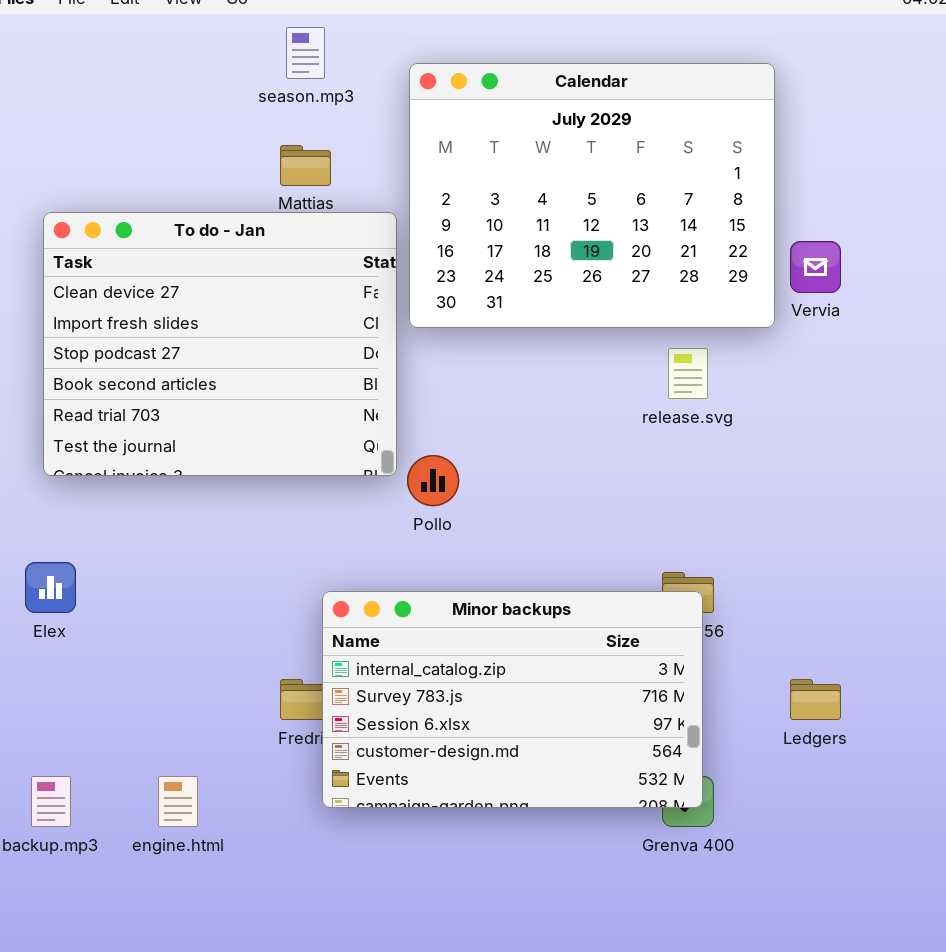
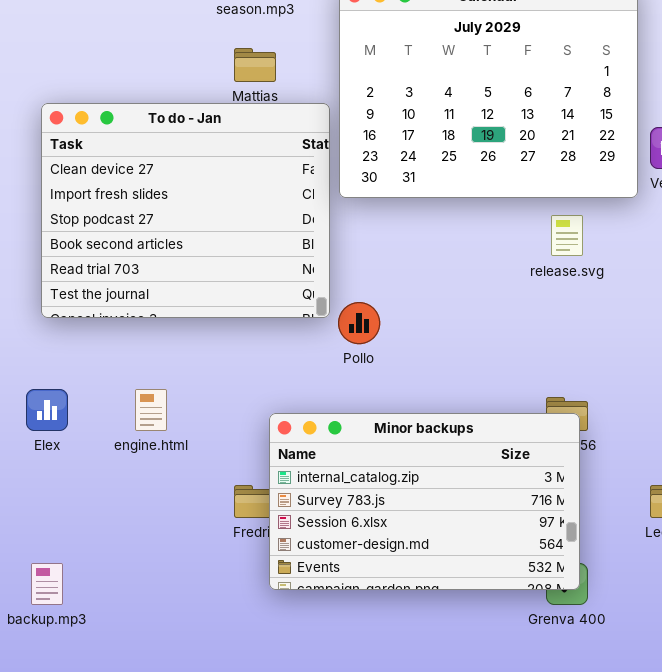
engine.html: [158,776,198,827] -> [135,389,167,431], moved

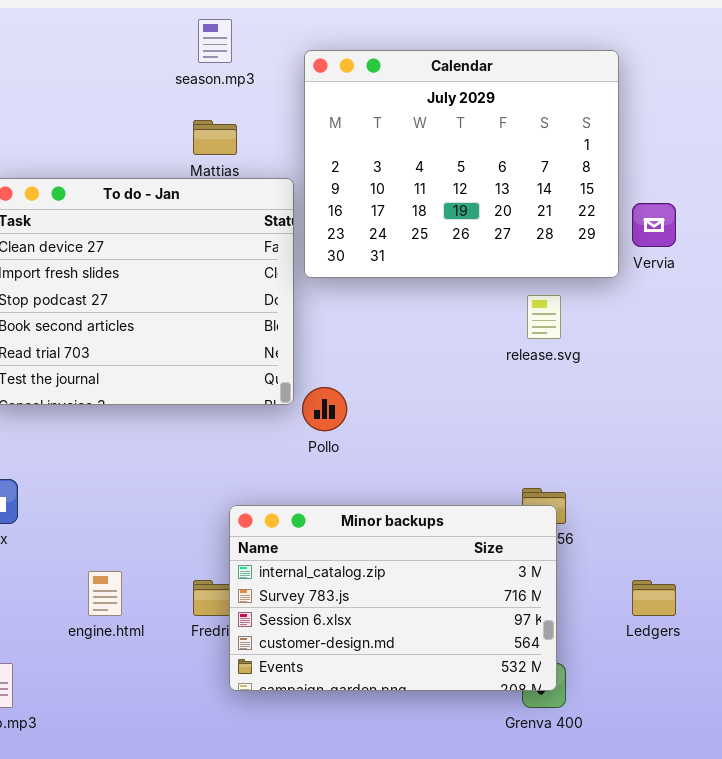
engine.html: [135,389,167,431] -> [88,571,122,616], moved

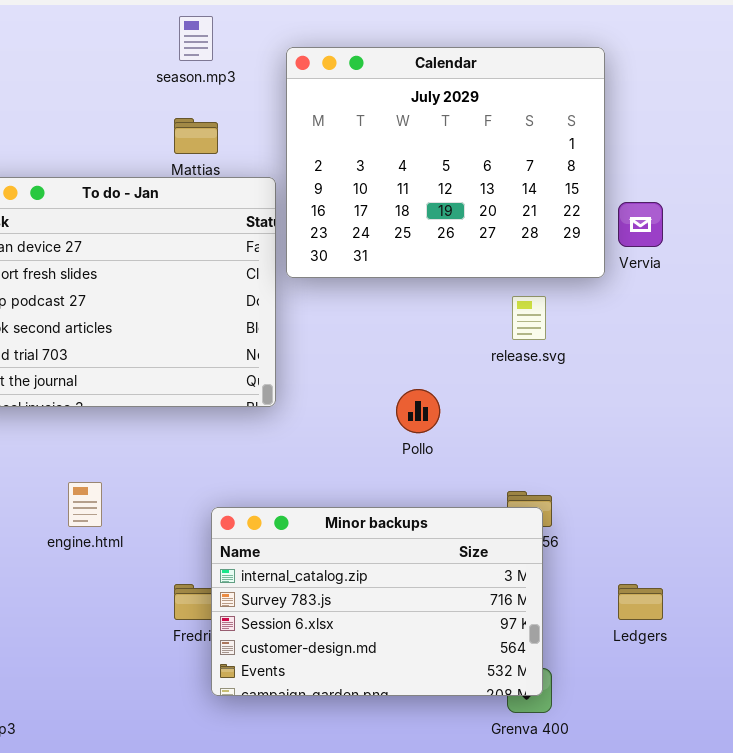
Pollo: [302,387,347,431] -> [396,389,440,433], moved
engine.html: [88,571,122,616] -> [68,482,102,527], moved

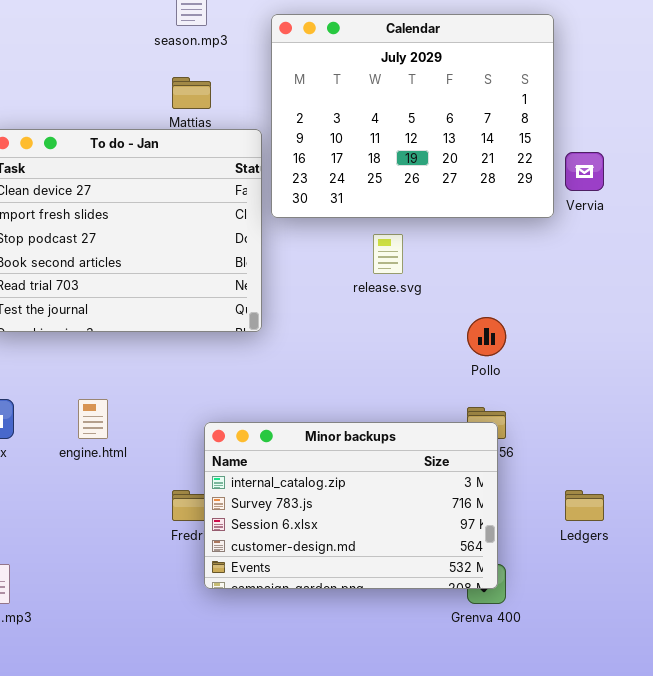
release.svg: [512,296,546,340] -> [373,234,403,274], moved
Pollo: [396,389,440,433] -> [467,317,506,356], moved

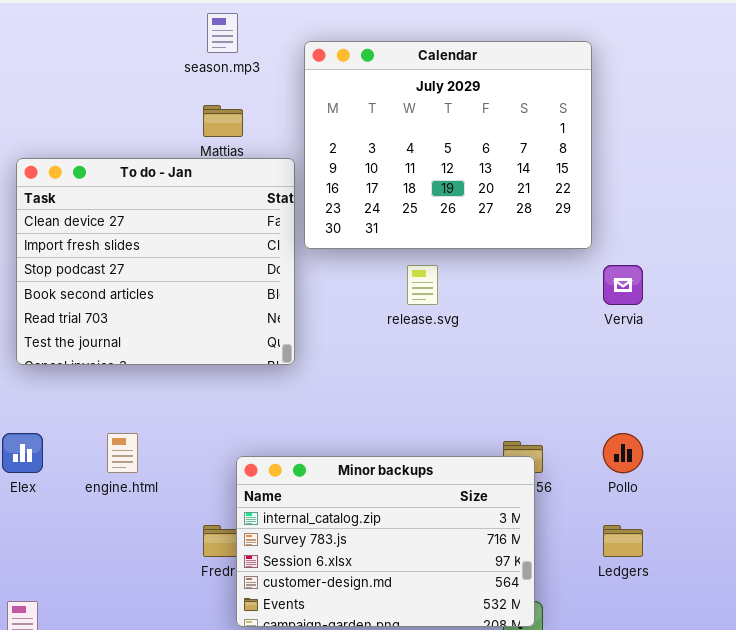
Vervia: [565,152,604,191] -> [603,265,643,305], moved
Pollo: [467,317,506,356] -> [603,433,643,473], moved

